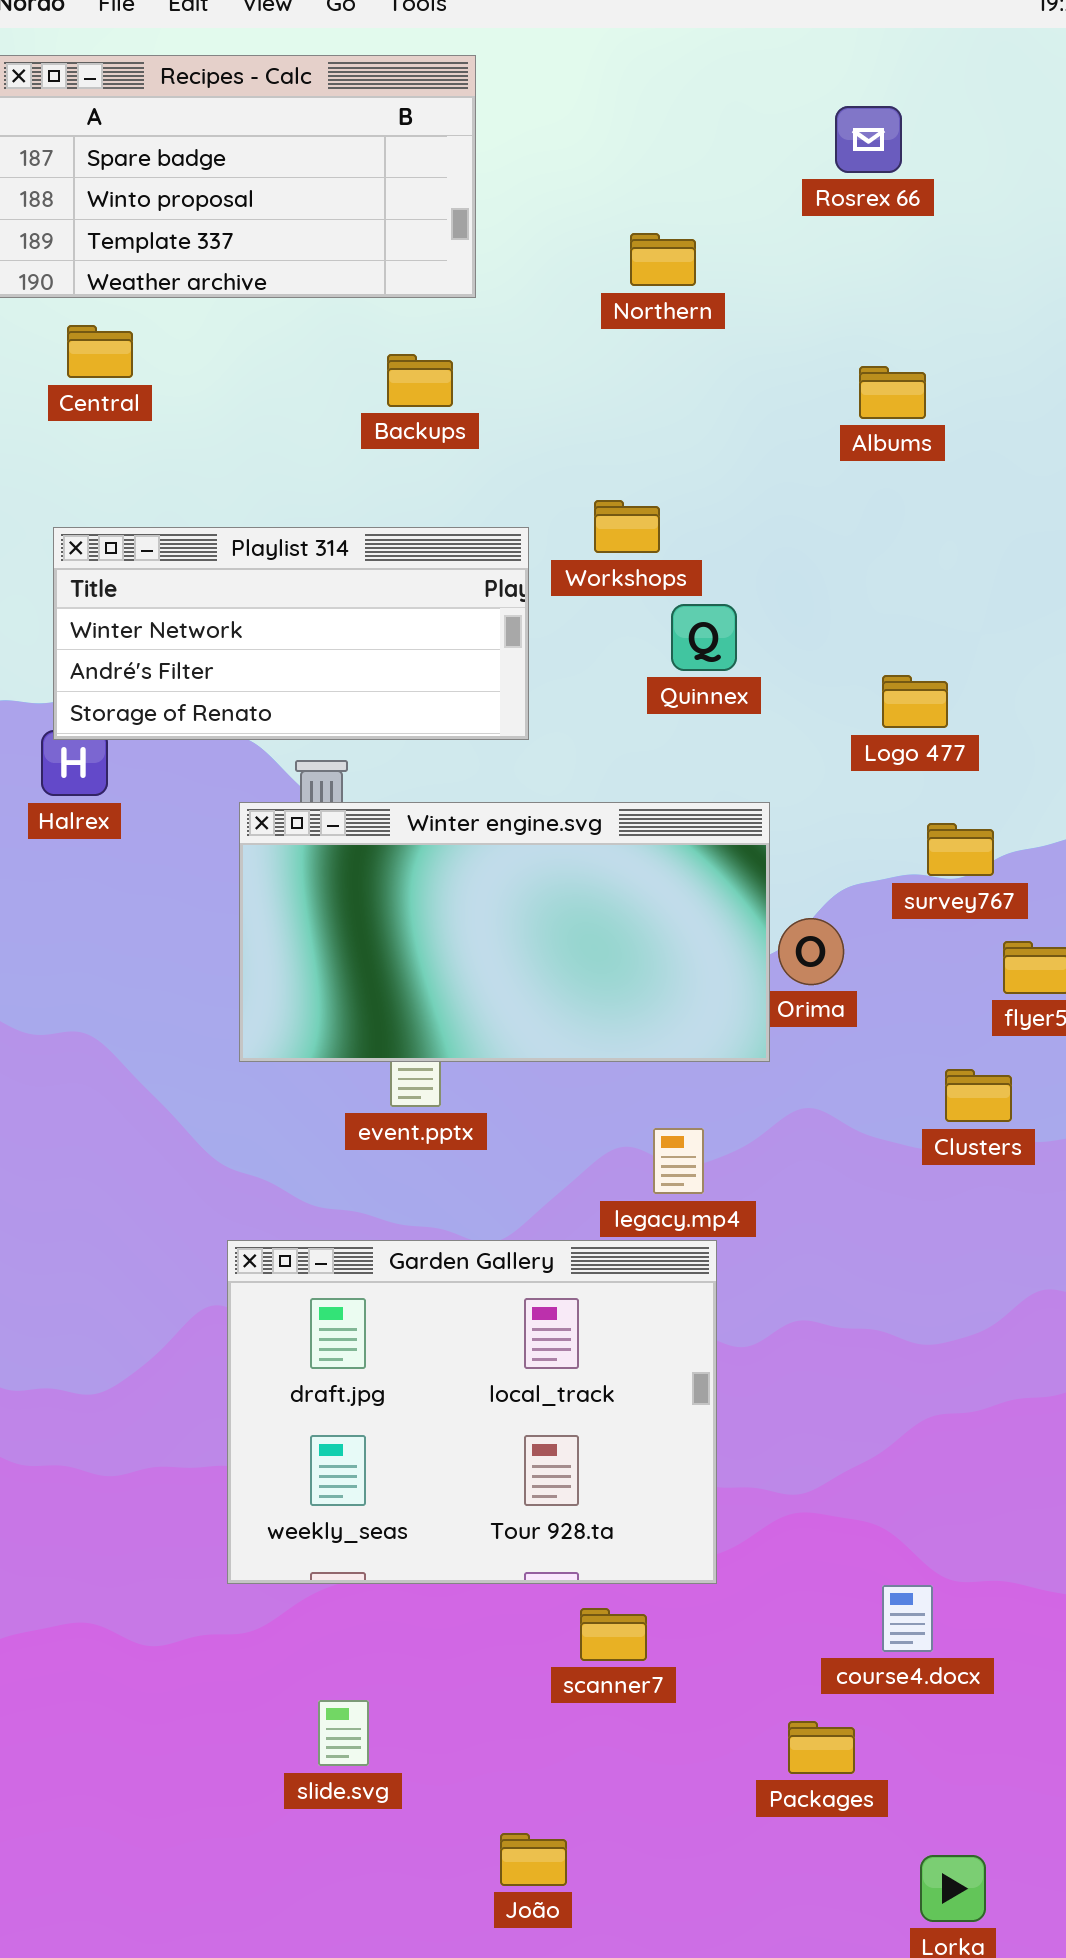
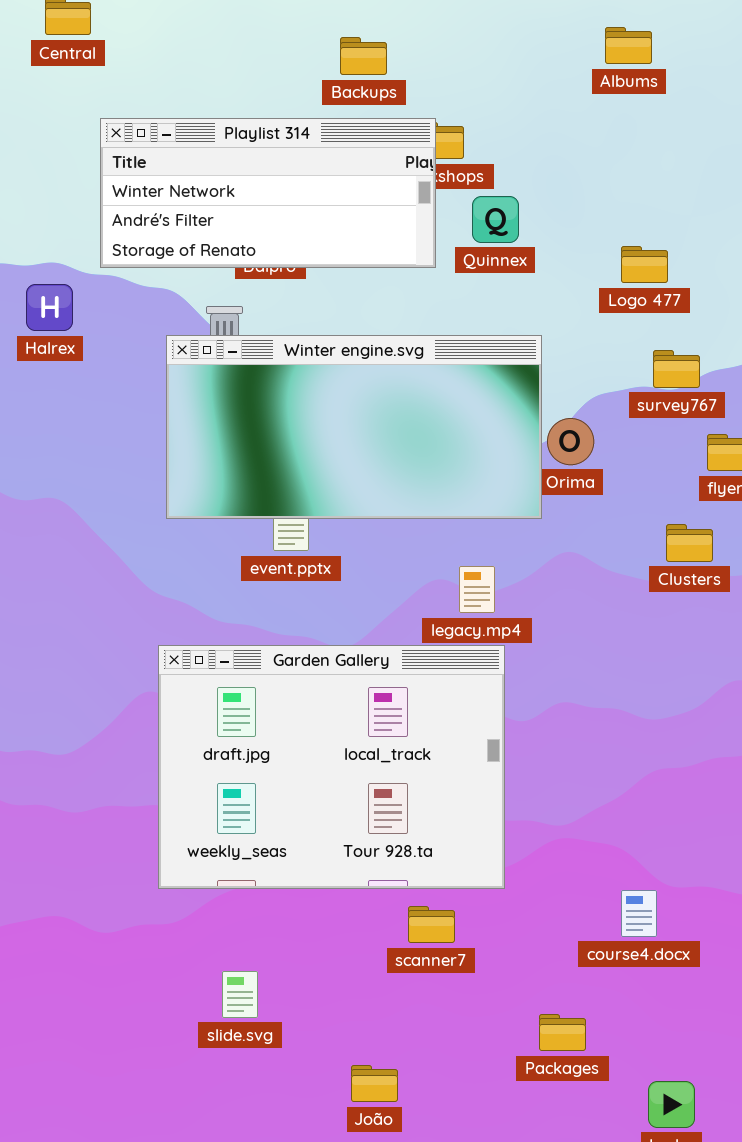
Backups: [387,354,453,407] -> [340,37,387,75], moved
Playlist 314: [53,527,529,740] -> [100,118,436,268], moved
Packages: [788,1721,855,1774] -> [539,1014,586,1051], moved

